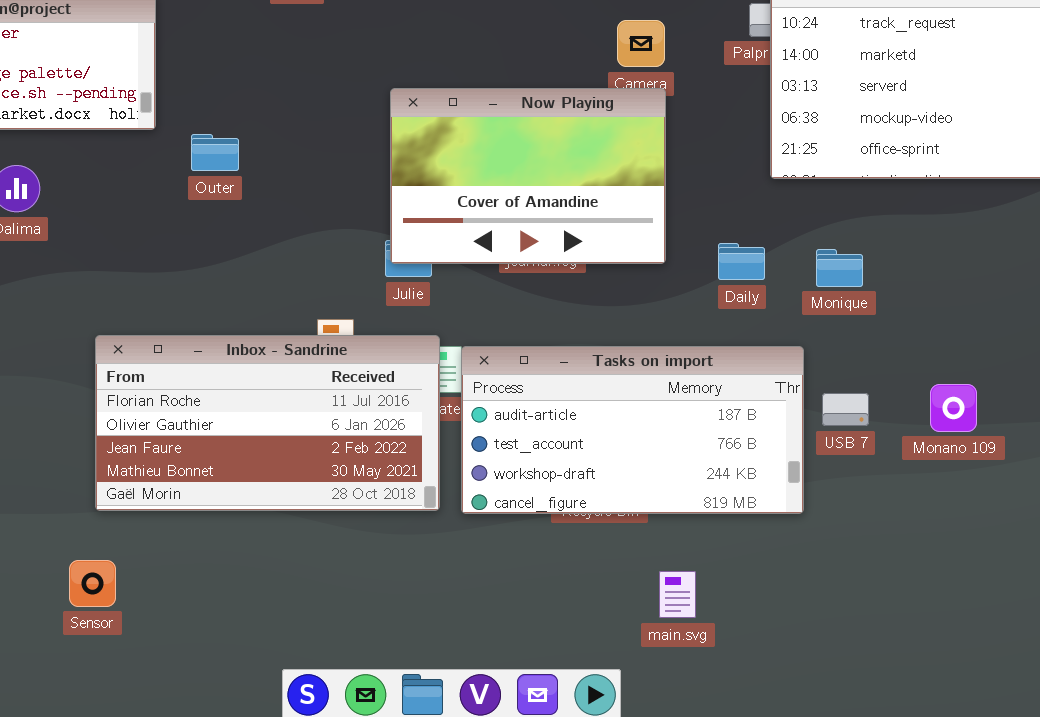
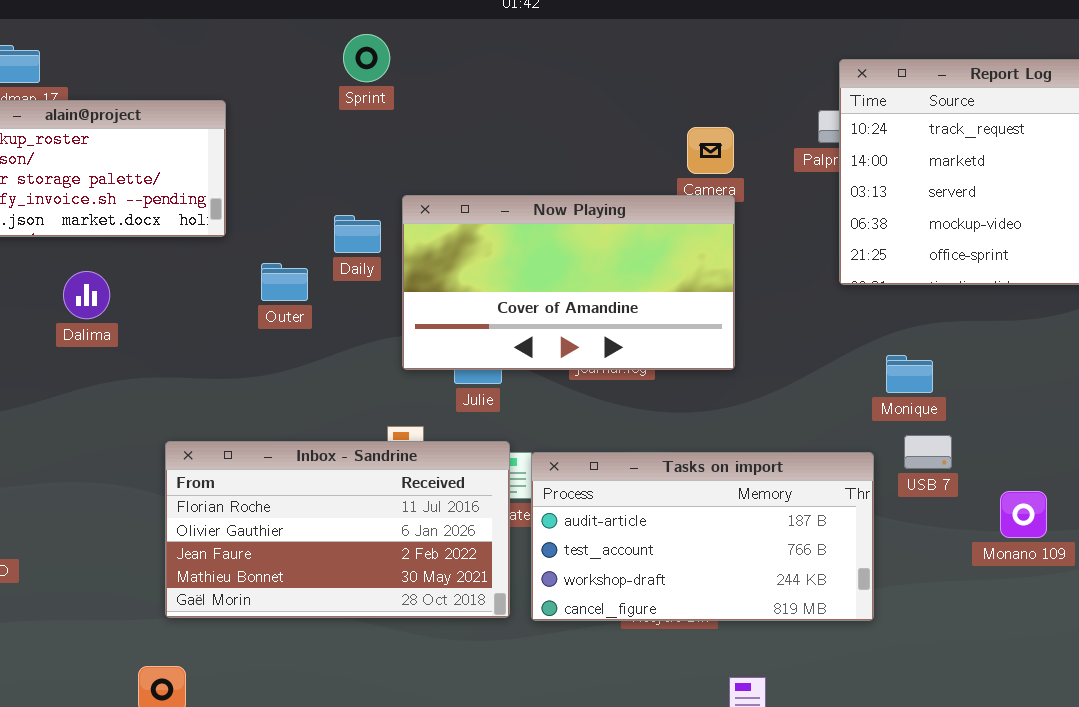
Now Playing: [390,88,666,264] -> [402,195,735,370], resized
Outer: [191,134,239,171] -> [261,263,308,301], moved
Daily: [718,243,765,280] -> [334,215,381,253], moved
USB 7: [822,393,869,426] -> [904,435,952,469], moved

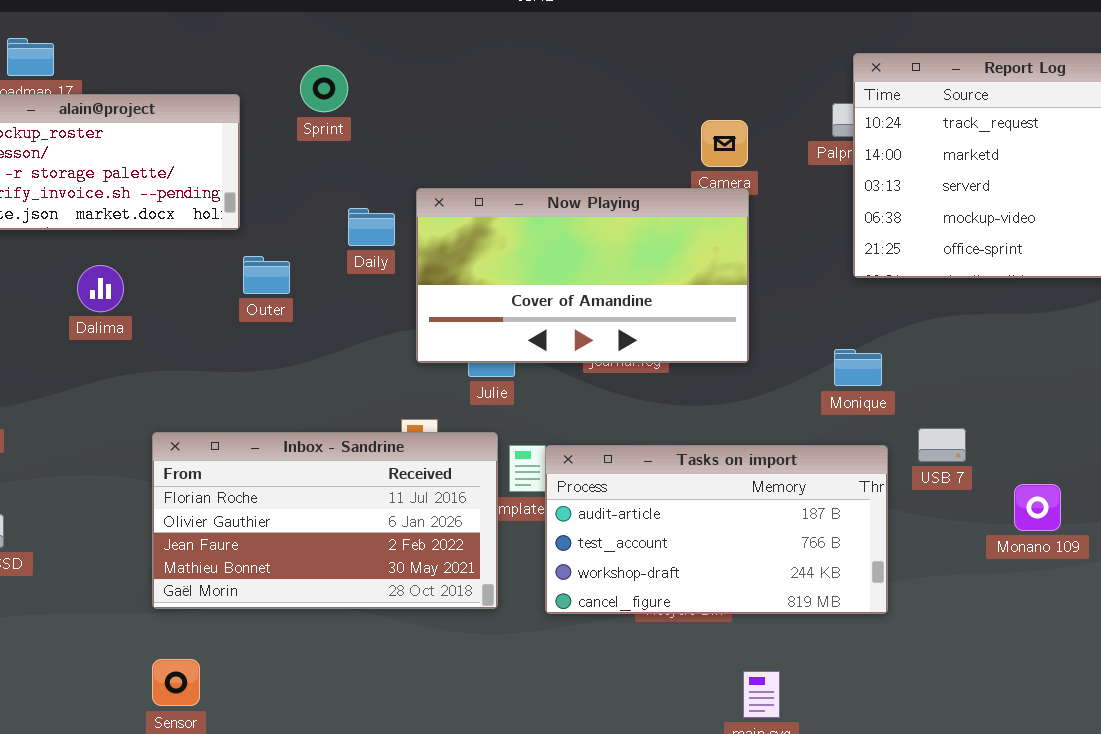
Sprint: [343,34,390,82] -> [300,65,348,112], moved
Outer: [261,263,308,301] -> [243,256,290,294], moved
Monique: [886,355,933,393] -> [834,349,882,386], moved
Inbox - Sandrine: [165,441,510,618] -> [152,432,498,609], moved

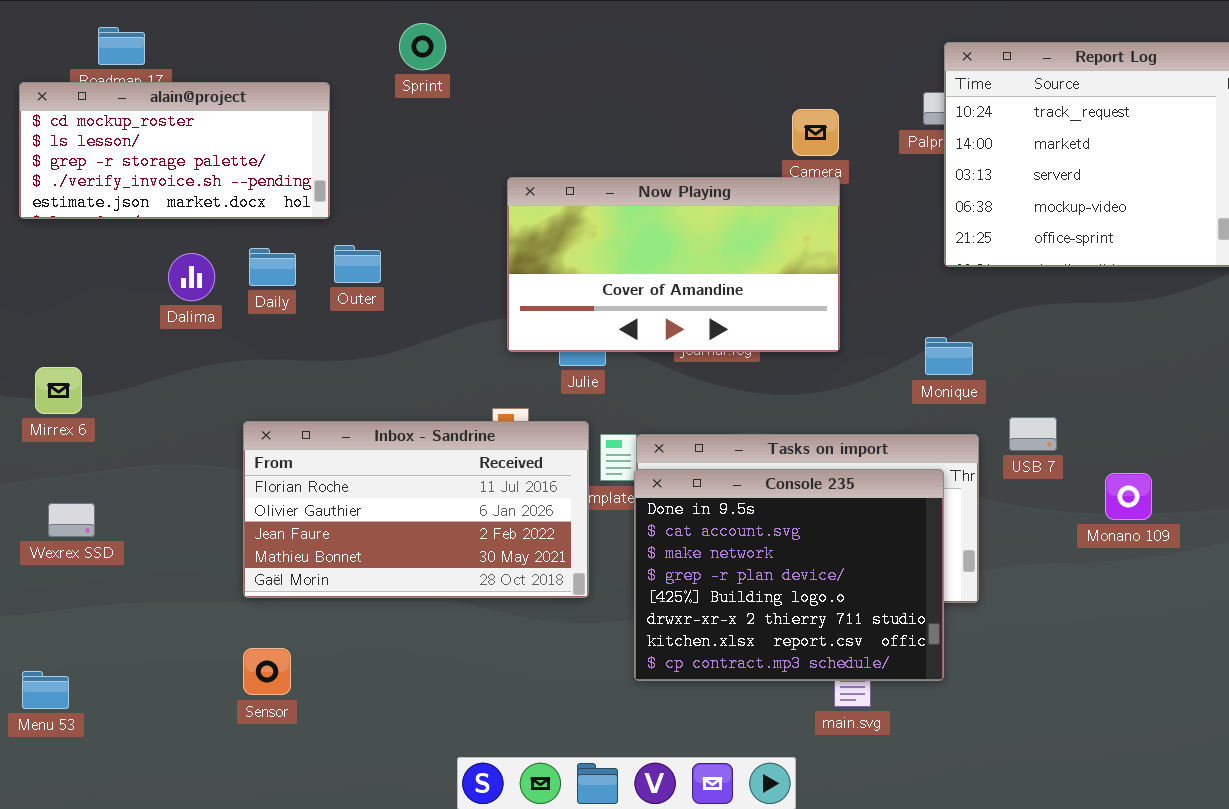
Sprint: [300,65,348,112] -> [399,23,446,70], moved
Daily: [348,208,395,246] -> [249,248,296,286], moved
Console 235: none -> [634,469,944,681], opened

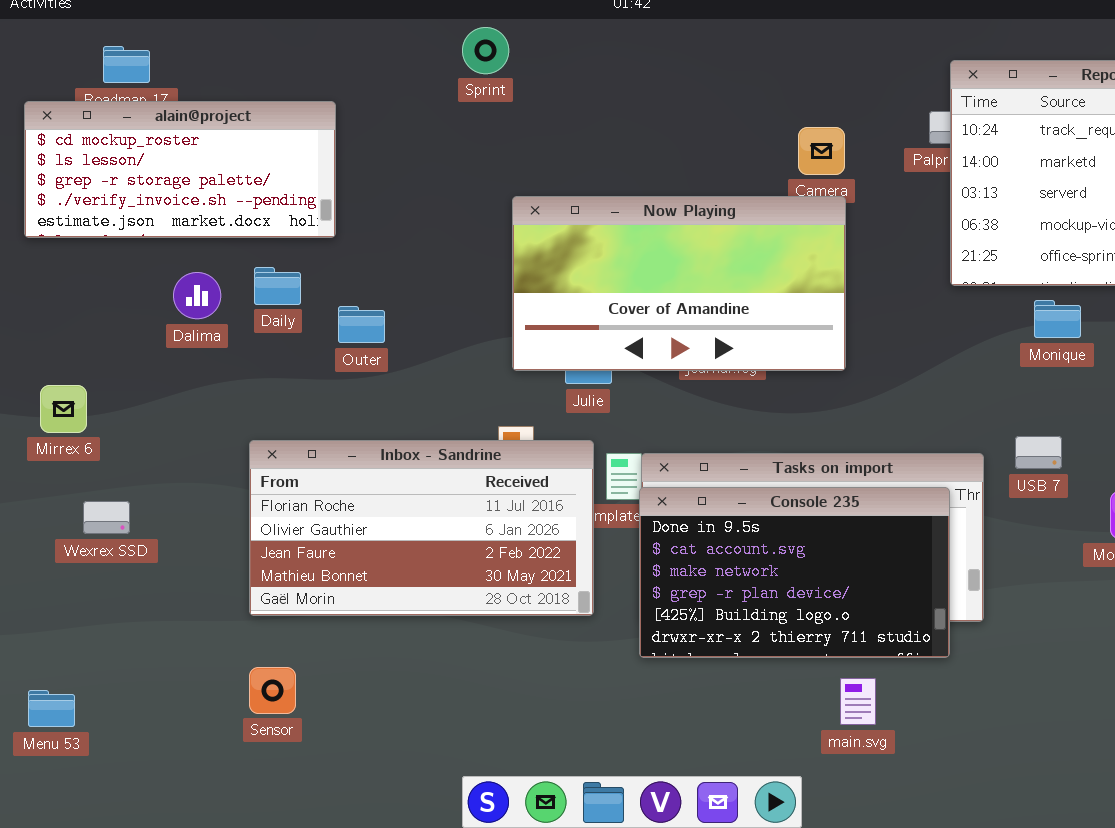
Sprint: [399,23,446,70] -> [462,27,509,74], moved
Outer: [334,245,381,283] -> [338,306,385,343], moved
Monique: [925,337,973,375] -> [1034,300,1081,338], moved
Console 235: [634,469,944,681] -> [639,487,950,658], resized
Wexrex SSD: [48,503,95,537] -> [83,501,130,534], moved

